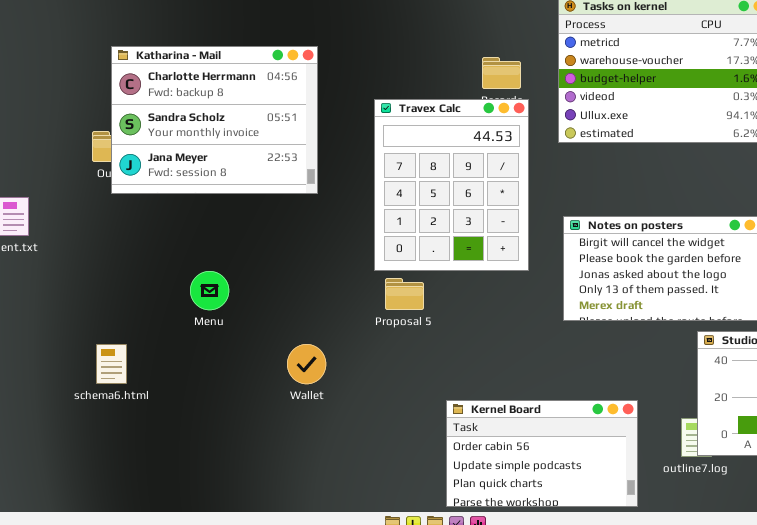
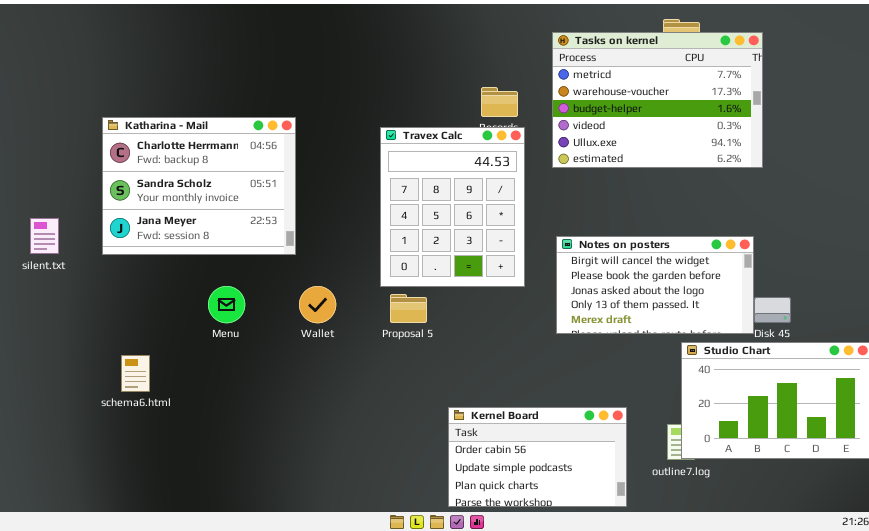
Katharina - Mail: [111,46,318,194] -> [102,117,296,255], moved
Wallet: [287,344,326,384] -> [299,286,336,323], moved

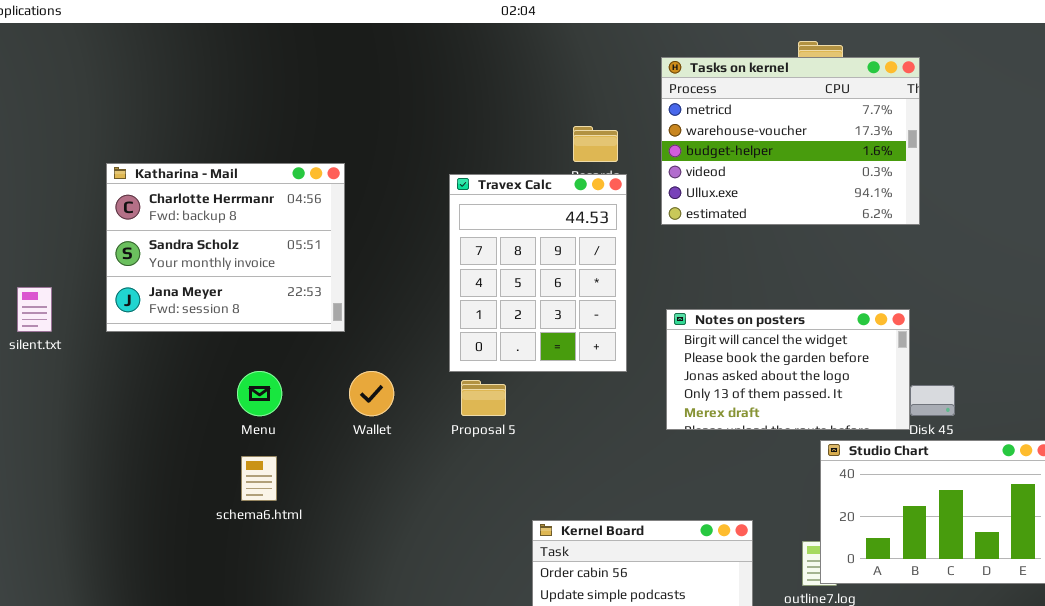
schema6.html: [121,355,150,392] -> [241,456,277,501], moved

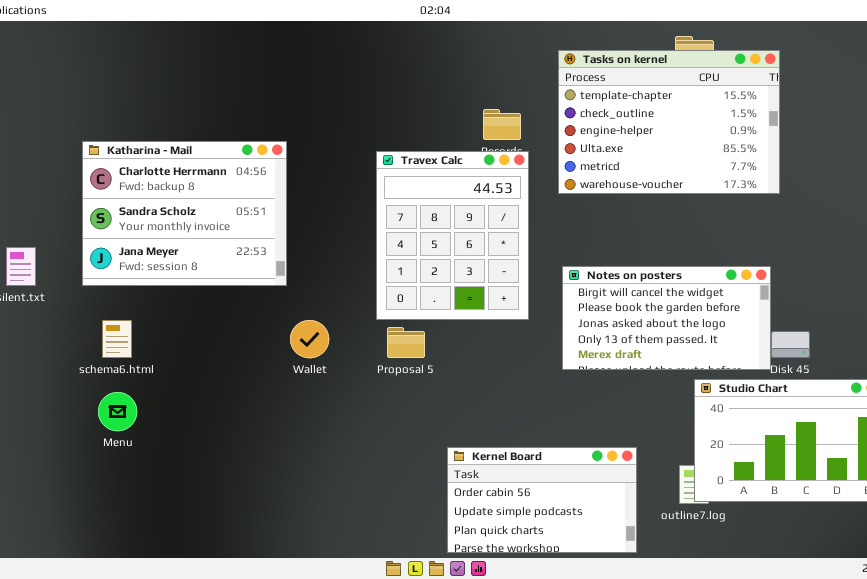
Tasks on kernel: [661,57,920,225] -> [558,50,780,194], scrolled up 4 rows
Menu: [237,371,282,416] -> [98,392,137,431], moved
schema6.html: [241,456,277,501] -> [102,320,132,358], moved

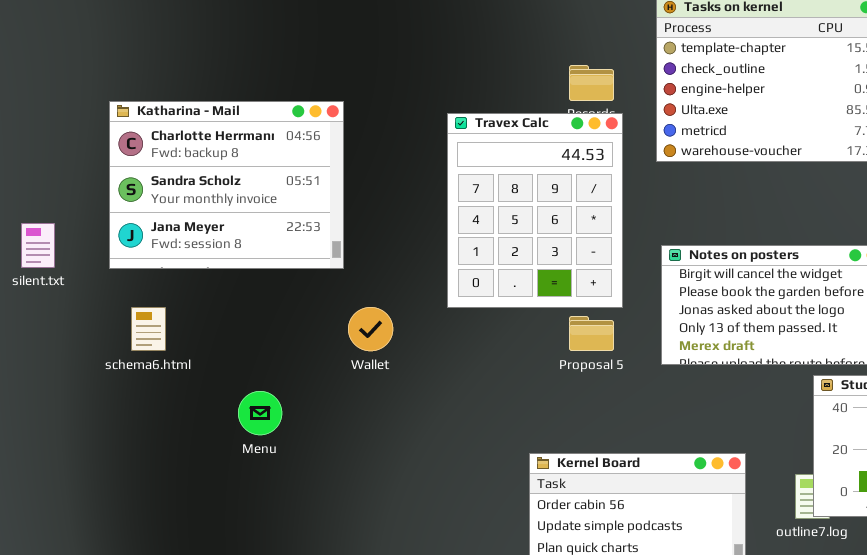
Proposal 5: [387,327,425,358] -> [569,316,614,351], moved
Menu: [98,392,137,431] -> [238,391,282,435], moved

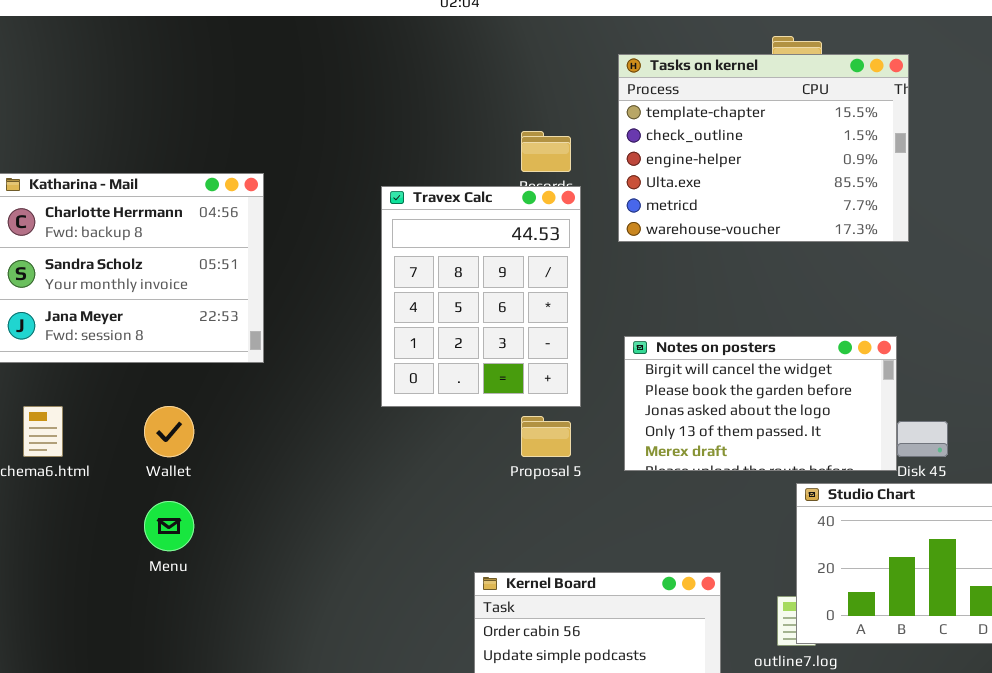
Wallet: [348,307,393,351] -> [144,406,194,457], moved

